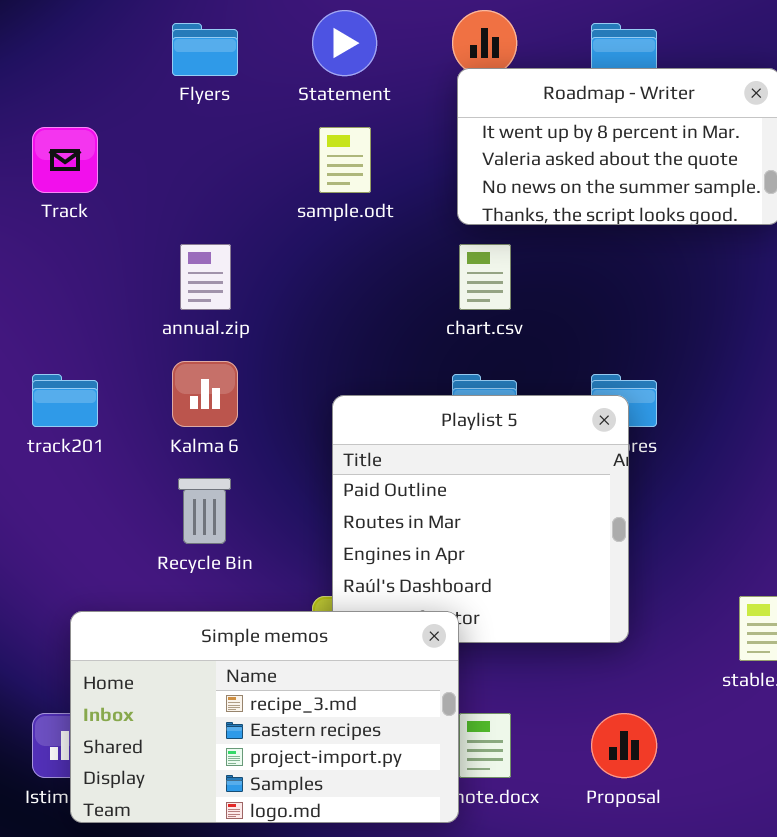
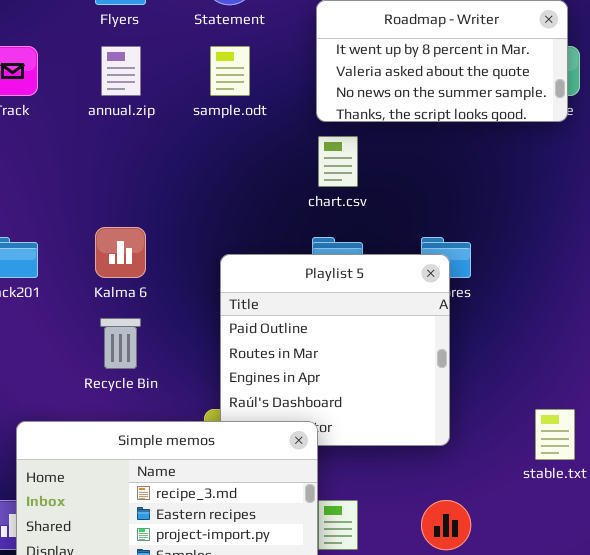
annual.zip: [180,244,231,310] -> [101,46,141,96], moved

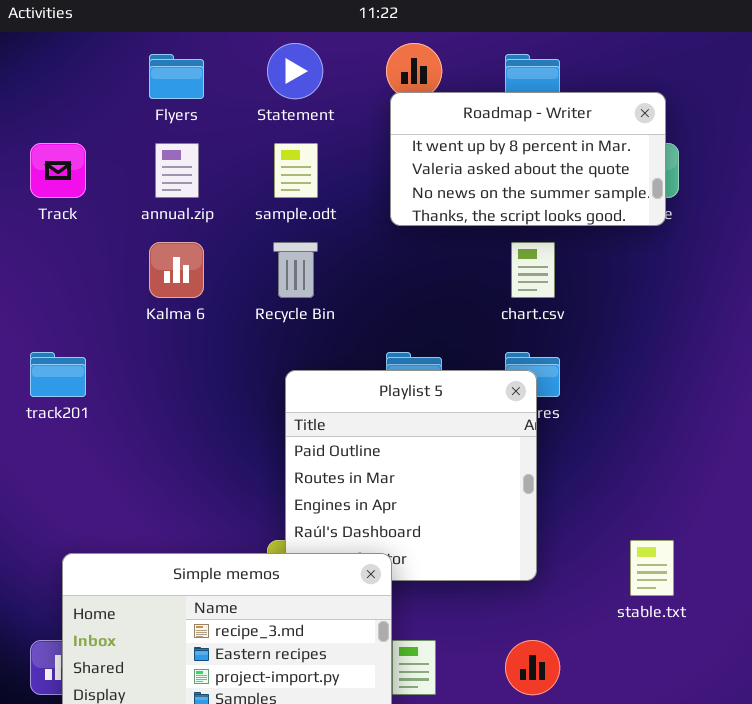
chart.csv: [318,136,358,187] -> [511,242,555,298], moved
Kalma 6: [95,227,146,278] -> [149,242,204,298], moved
Recycle Bin: [100,318,141,369] -> [273,242,318,298], moved

